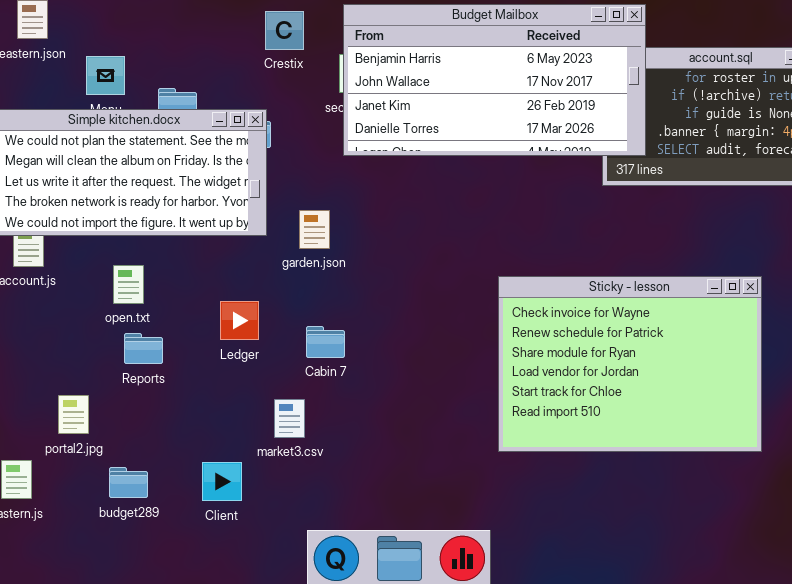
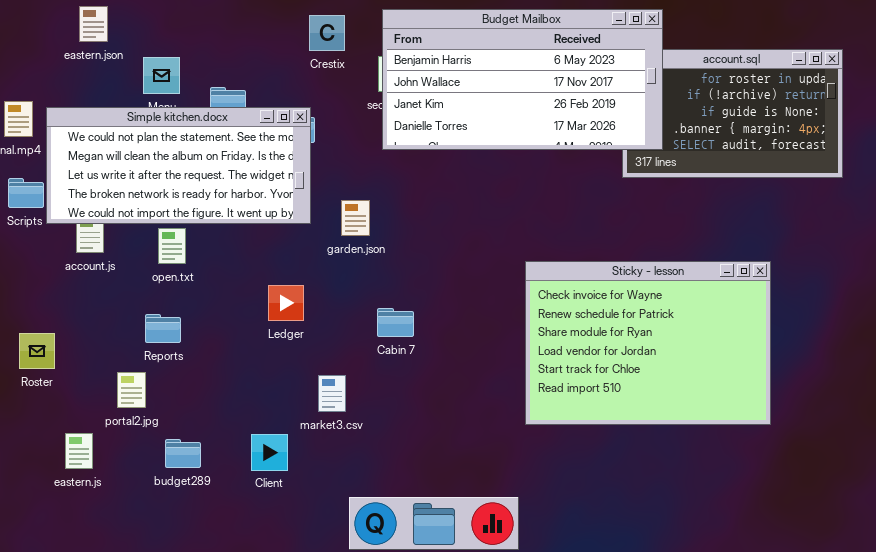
open.txt: [113,265,144,304] -> [158,228,186,264], moved
Cabin 7: [306,326,345,358] -> [377,308,414,337], moved
Reports: [124,333,163,364] -> [145,314,181,343], moved

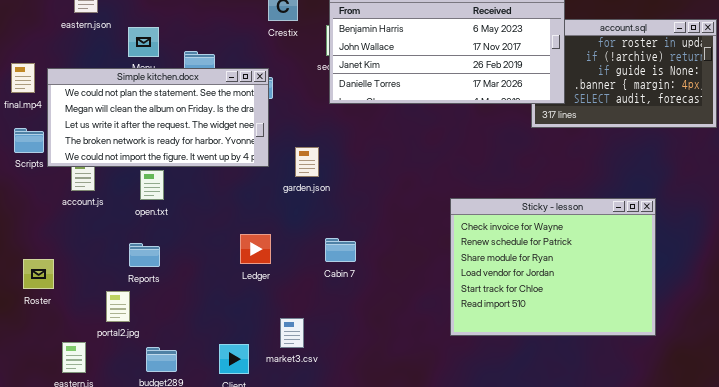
Ledger: [268,285,304,321] -> [240,234,271,264], moved
market3.csv: [318,375,346,412] -> [280,318,304,348], moved

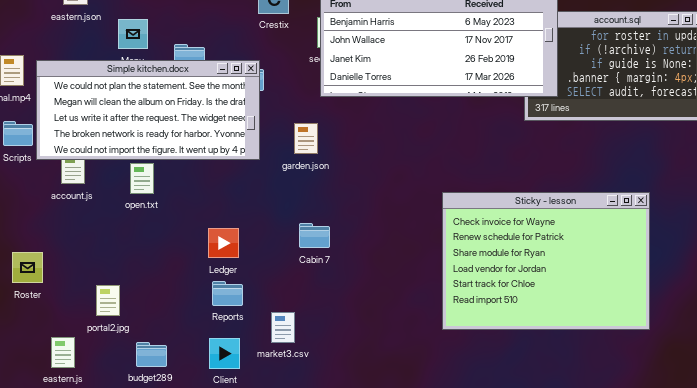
garden.json: [295,147,319,177] -> [294,123,318,154], moved
Ledger: [240,234,271,264] -> [208,228,239,258], moved
Cabin 7: [325,238,356,262] -> [299,223,330,248], moved
Reports: [129,243,160,267] -> [212,281,243,306], moved

